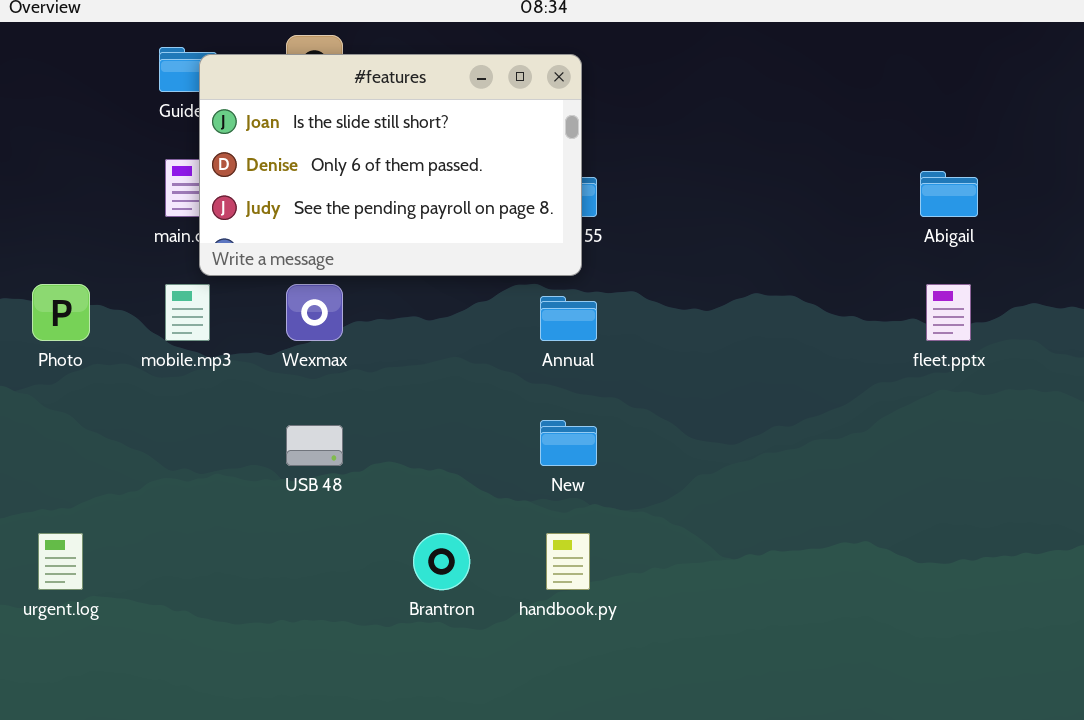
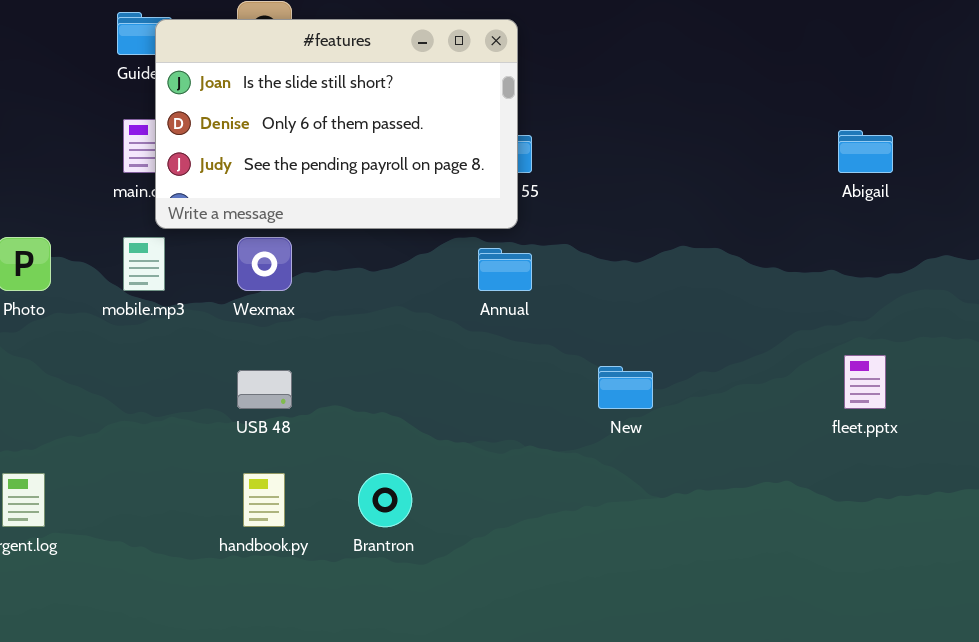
fleet.pptx: [926,284,971,341] -> [844,355,886,409], moved
New: [540,420,597,466] -> [598,366,653,409], moved
handbook.py: [546,533,590,590] -> [243,473,285,527], moved

